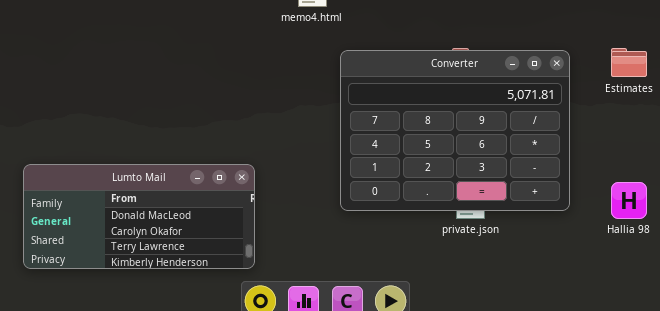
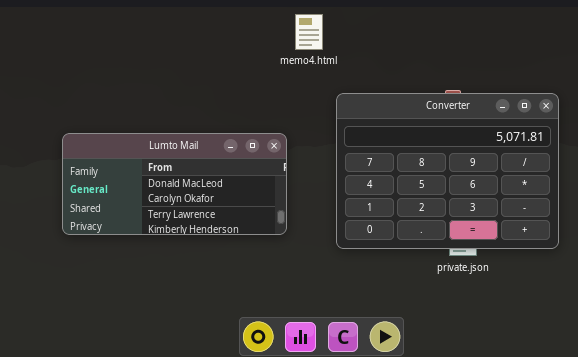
Lumto Mail: [23,164,255,269] -> [62,133,287,235], moved

